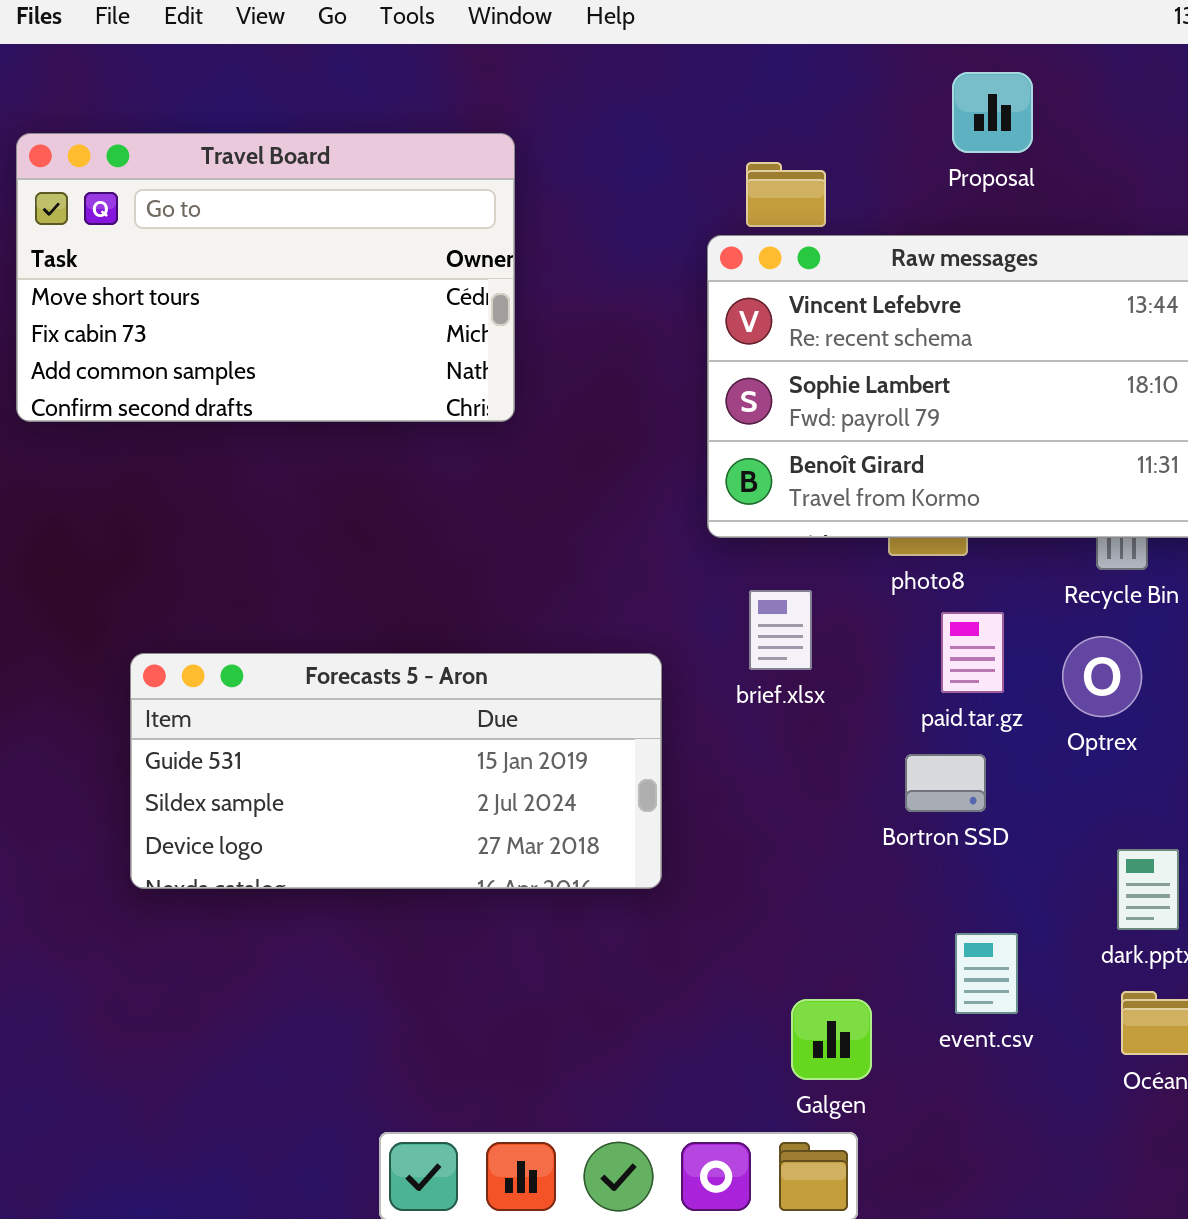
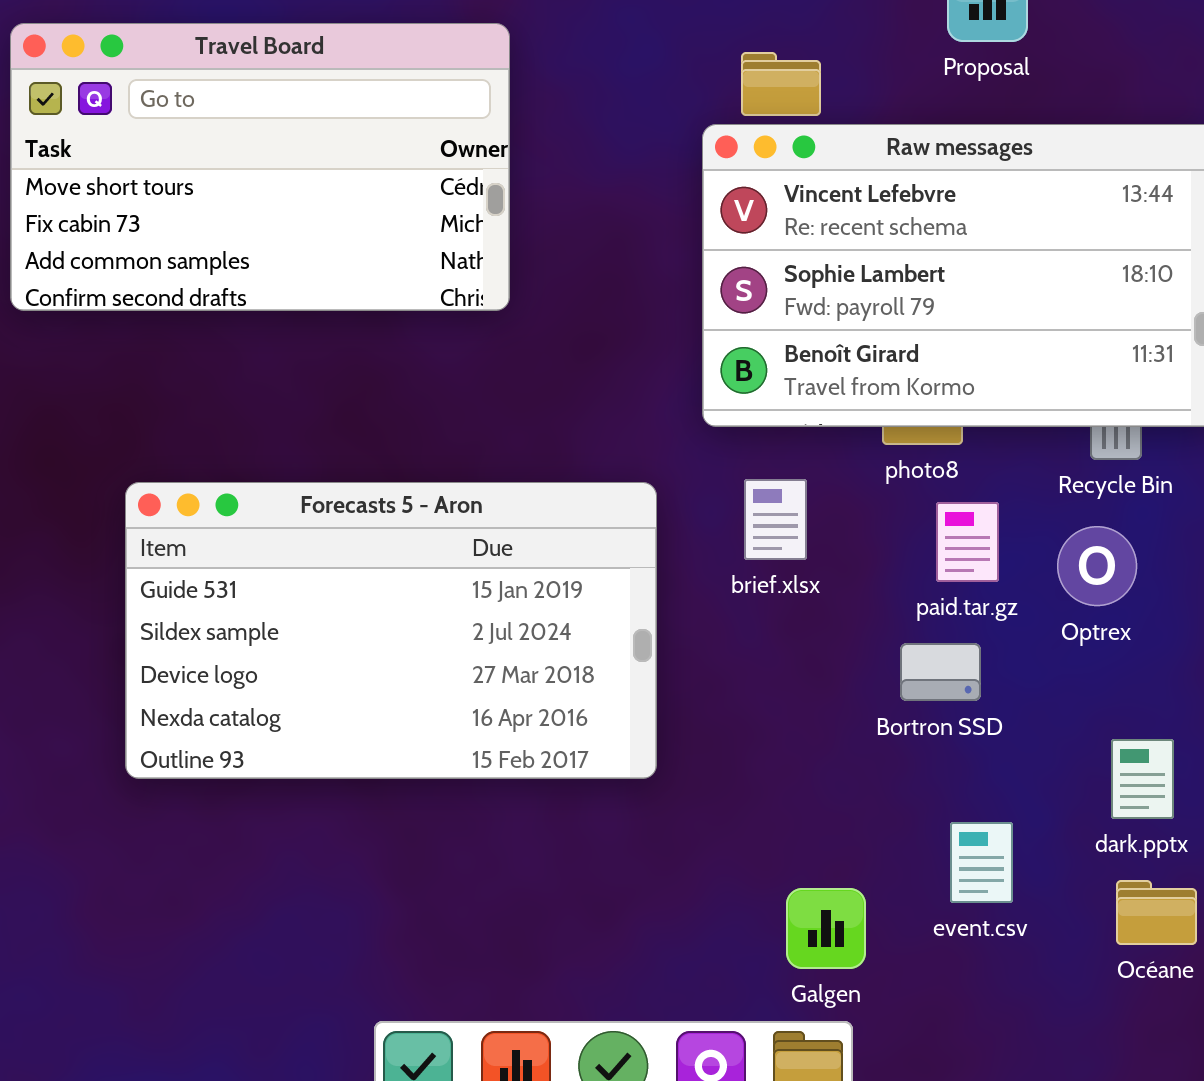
Forecasts 5 - Aron: [130,653,662,889] -> [125,482,657,779], resized

